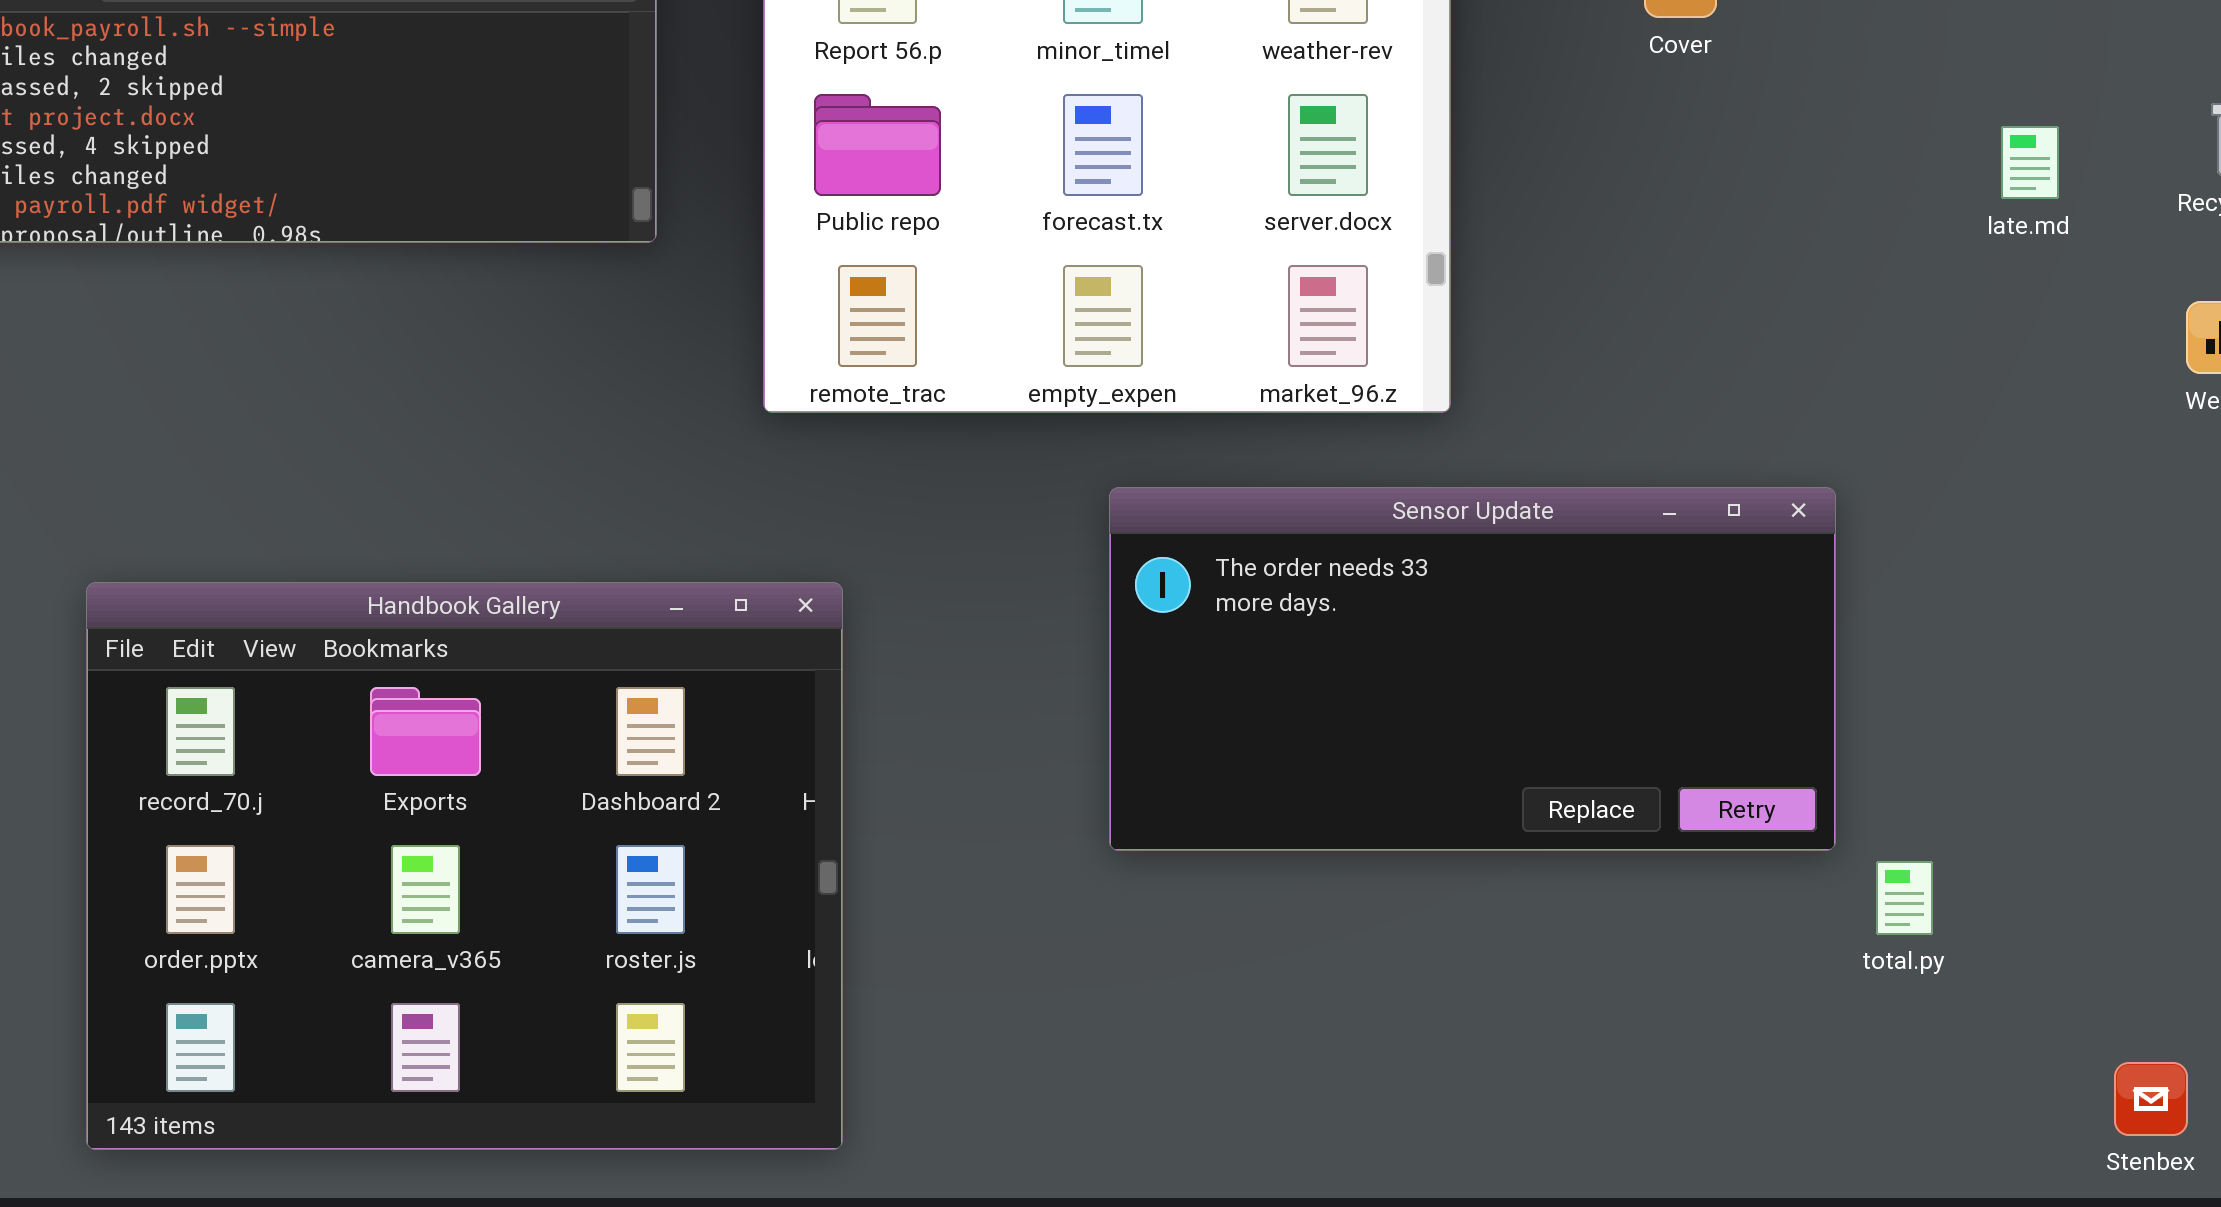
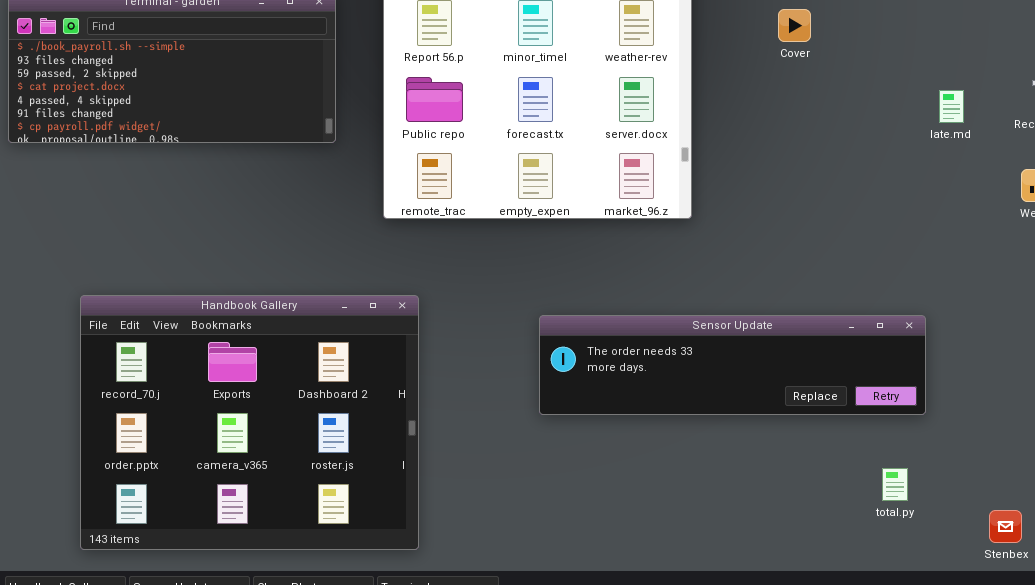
Sensor Update: [1109,487,1836,851] -> [539,315,926,415], resized
total.py: [1876,861,1933,935] -> [882,468,908,501], moved

